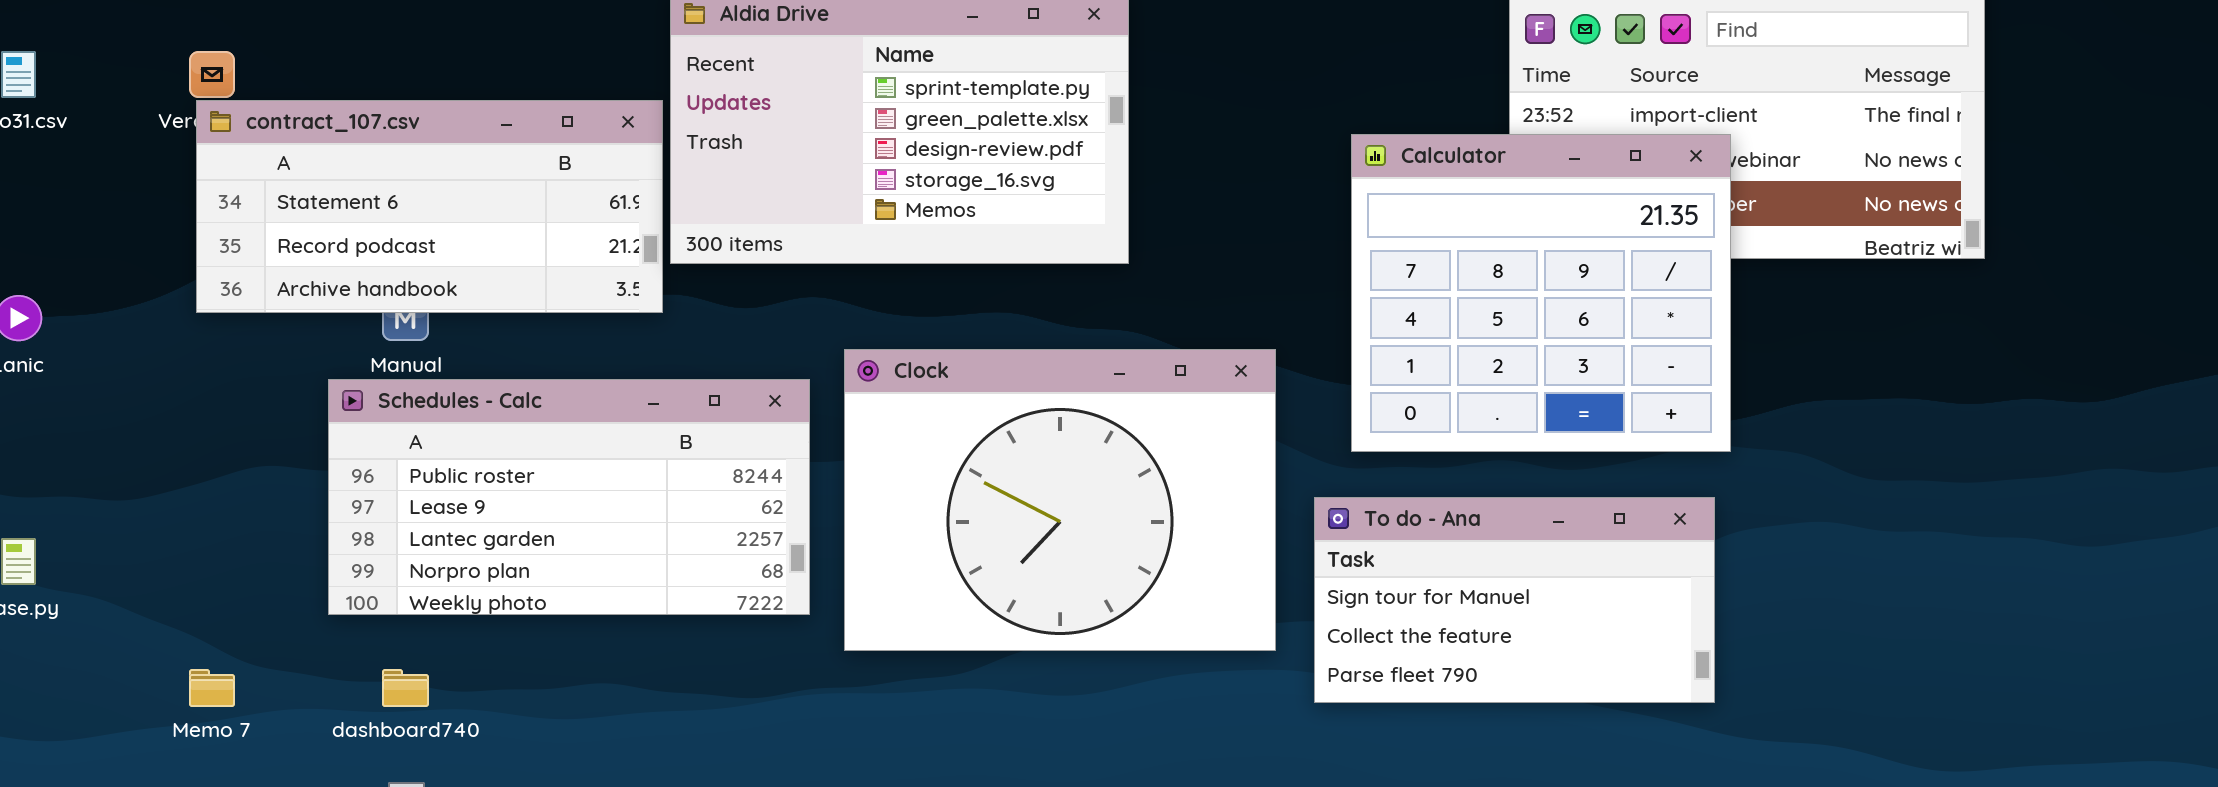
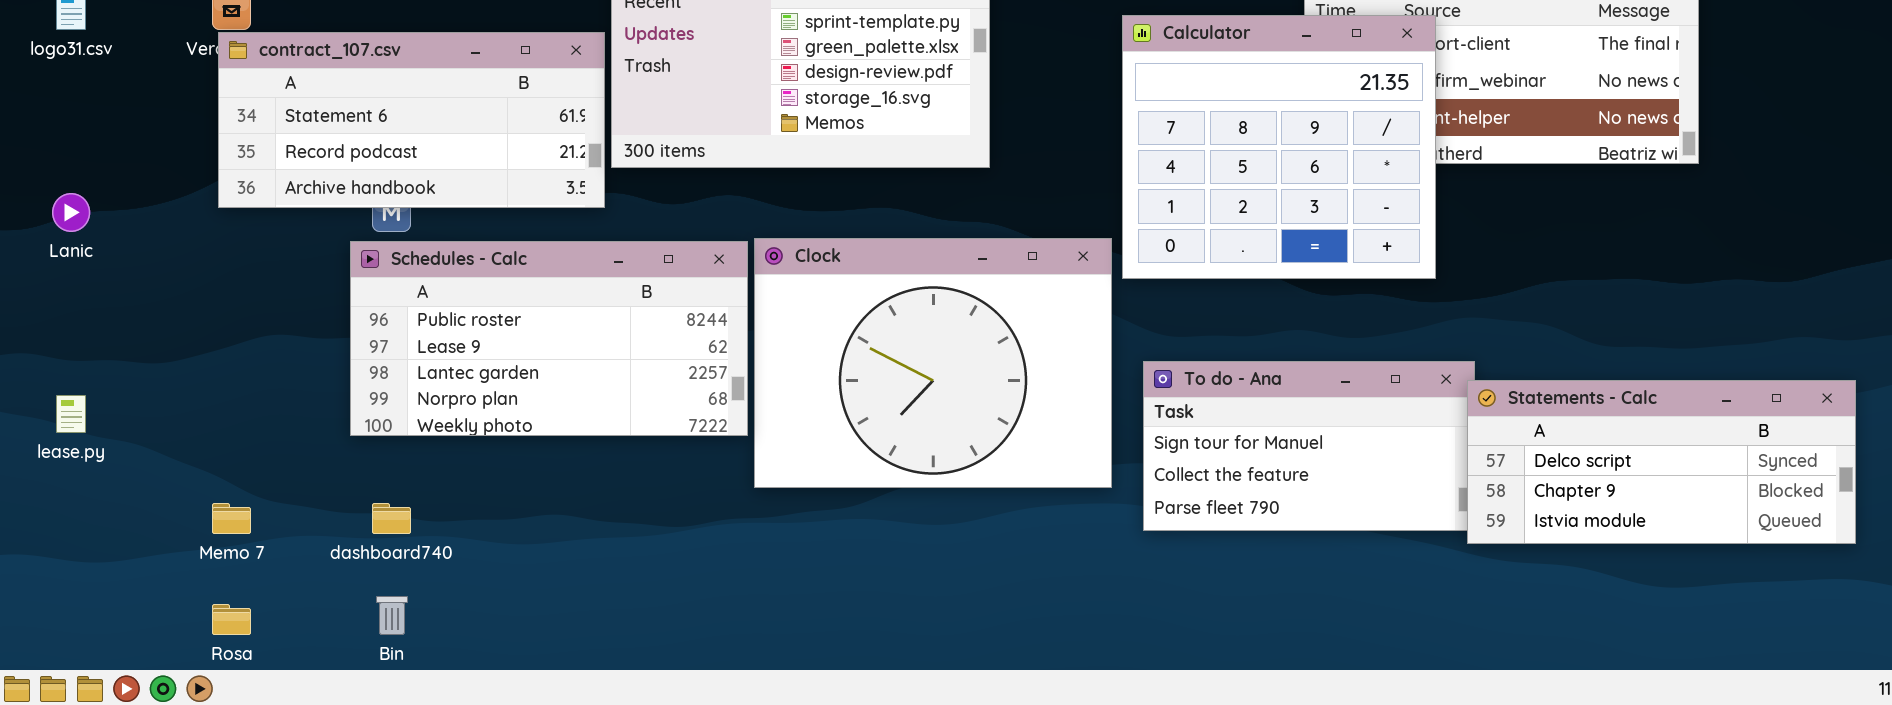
Calculator: [1351,134,1731,452] -> [1122,15,1436,279], moved
Schedules - Calc: [328,379,810,615] -> [350,241,748,436], moved
Statements - Calc: none -> [1467,380,1856,544], opened

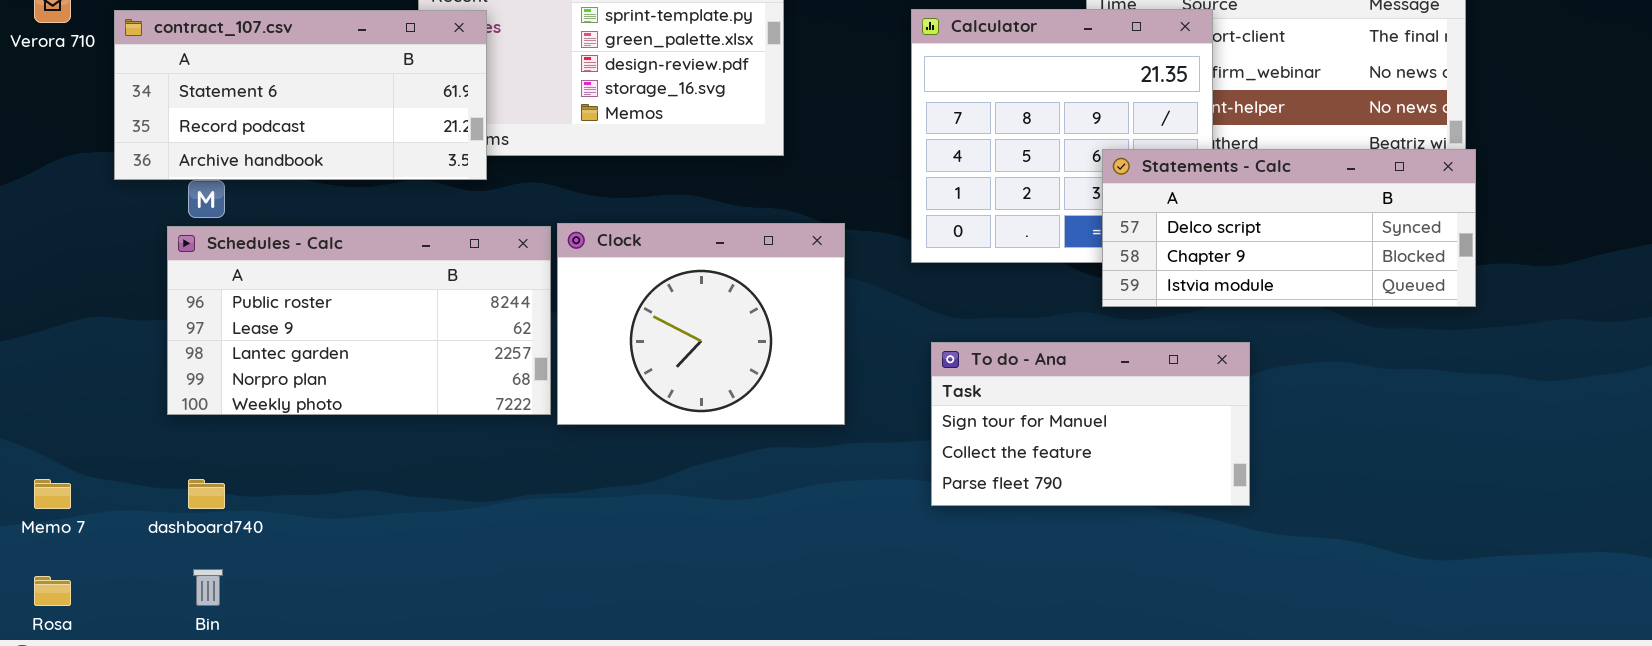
contract_107.csv: [218,32,605,208] -> [114,10,487,180], moved
Clock: [754,238,1112,488] -> [557,223,845,425], resized
Statements - Calc: [1467,380,1856,544] -> [1102,149,1476,307], moved

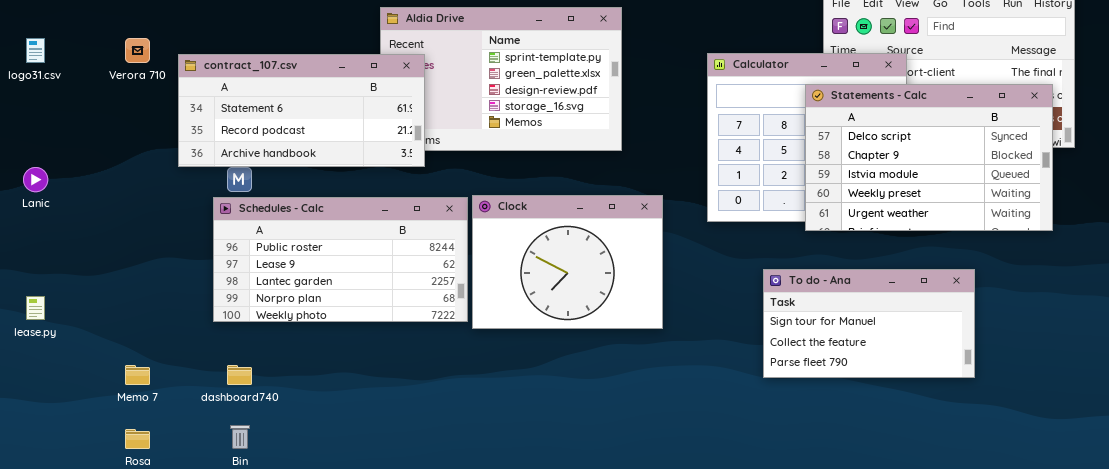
Statements - Calc: [1102,149,1476,307] -> [805,84,1053,231], moved, resized
To do - Ana: [931,342,1250,506] -> [763,269,975,378], moved

